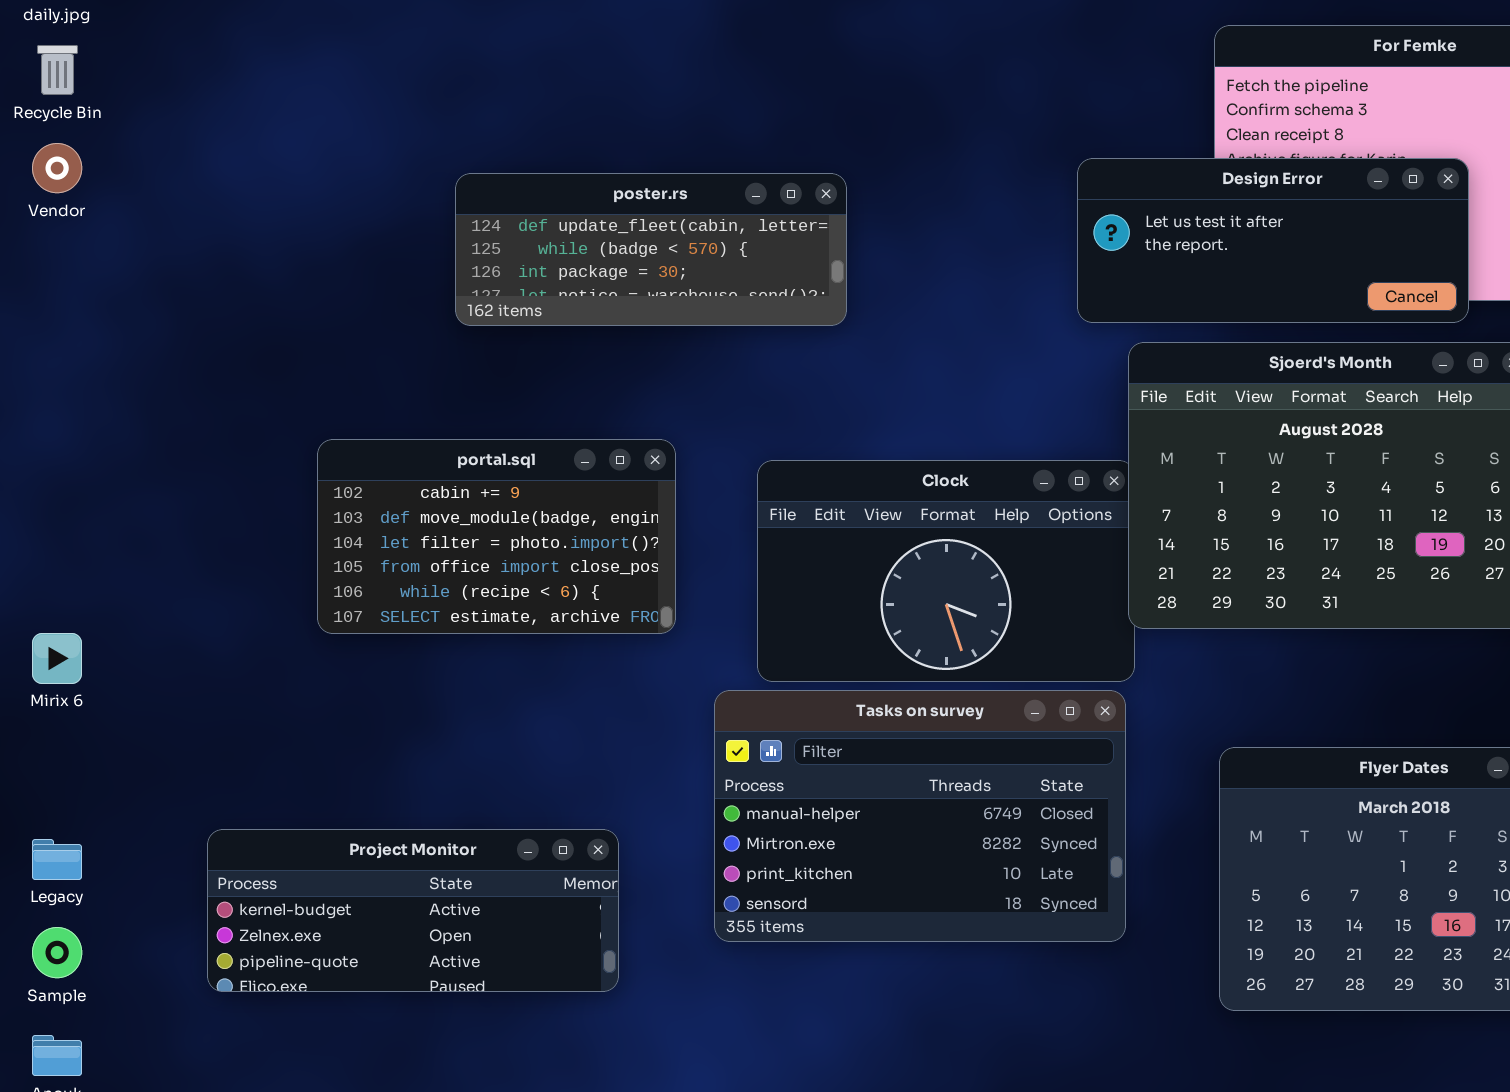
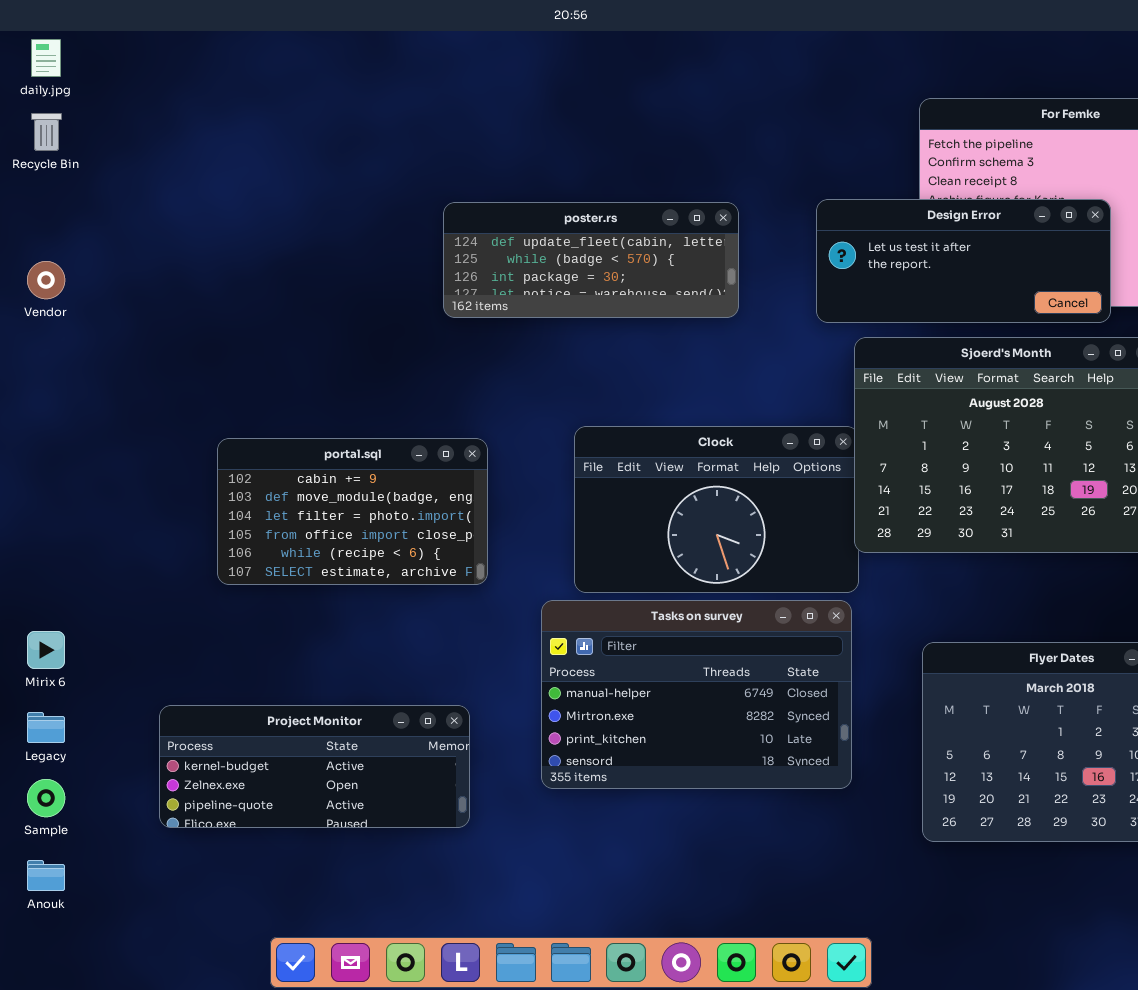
Vendor: [32,143,82,193] -> [27,261,65,299], moved
poster.rs: [455,173,847,326] -> [443,202,739,318], moved
portal.sql: [317,439,676,634] -> [217,438,488,585], moved
Mirix 6: [32,633,82,684] -> [27,631,65,669], moved

